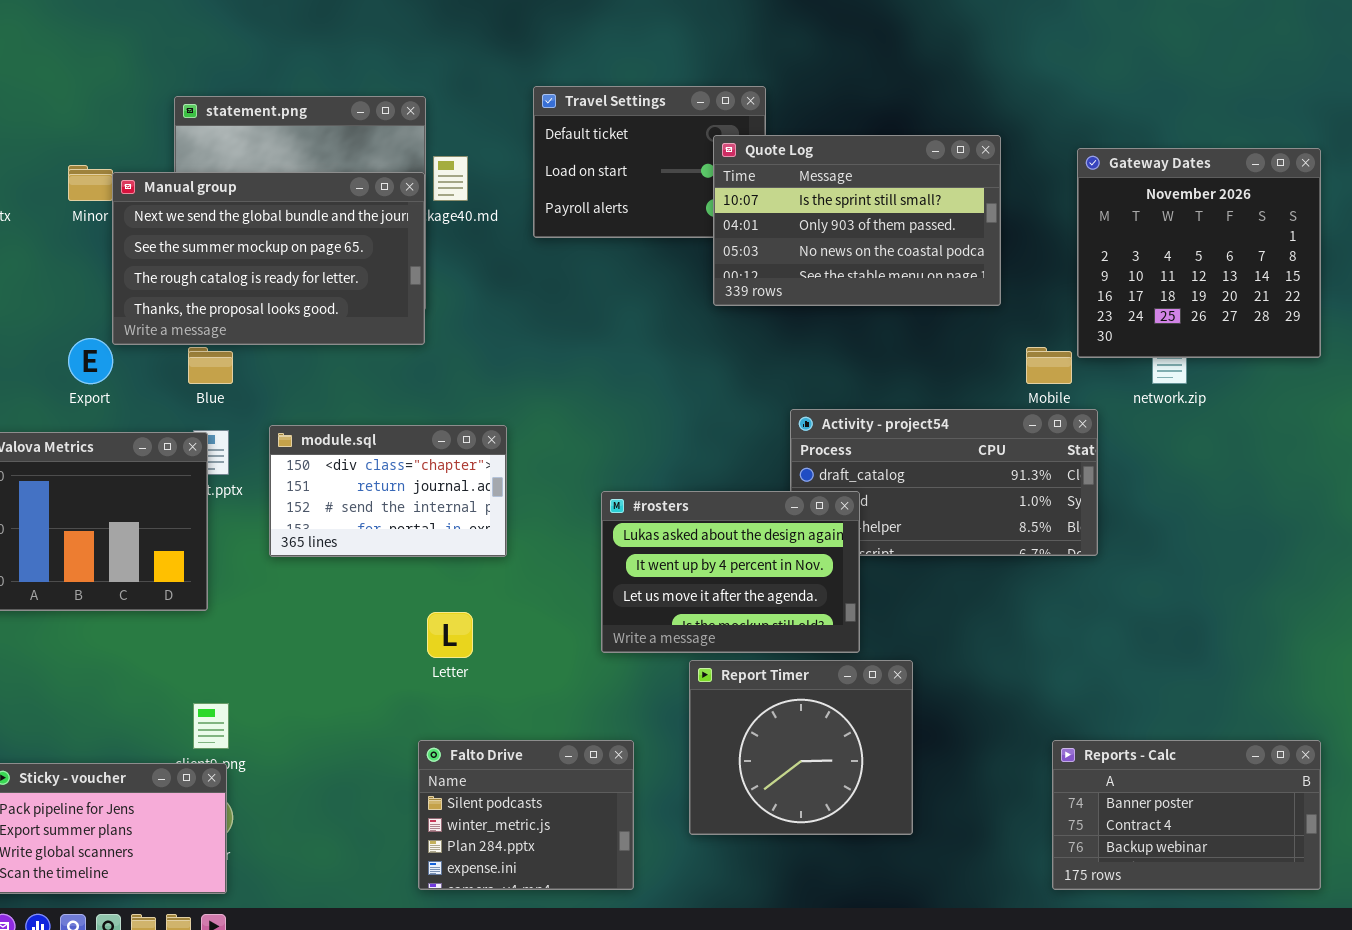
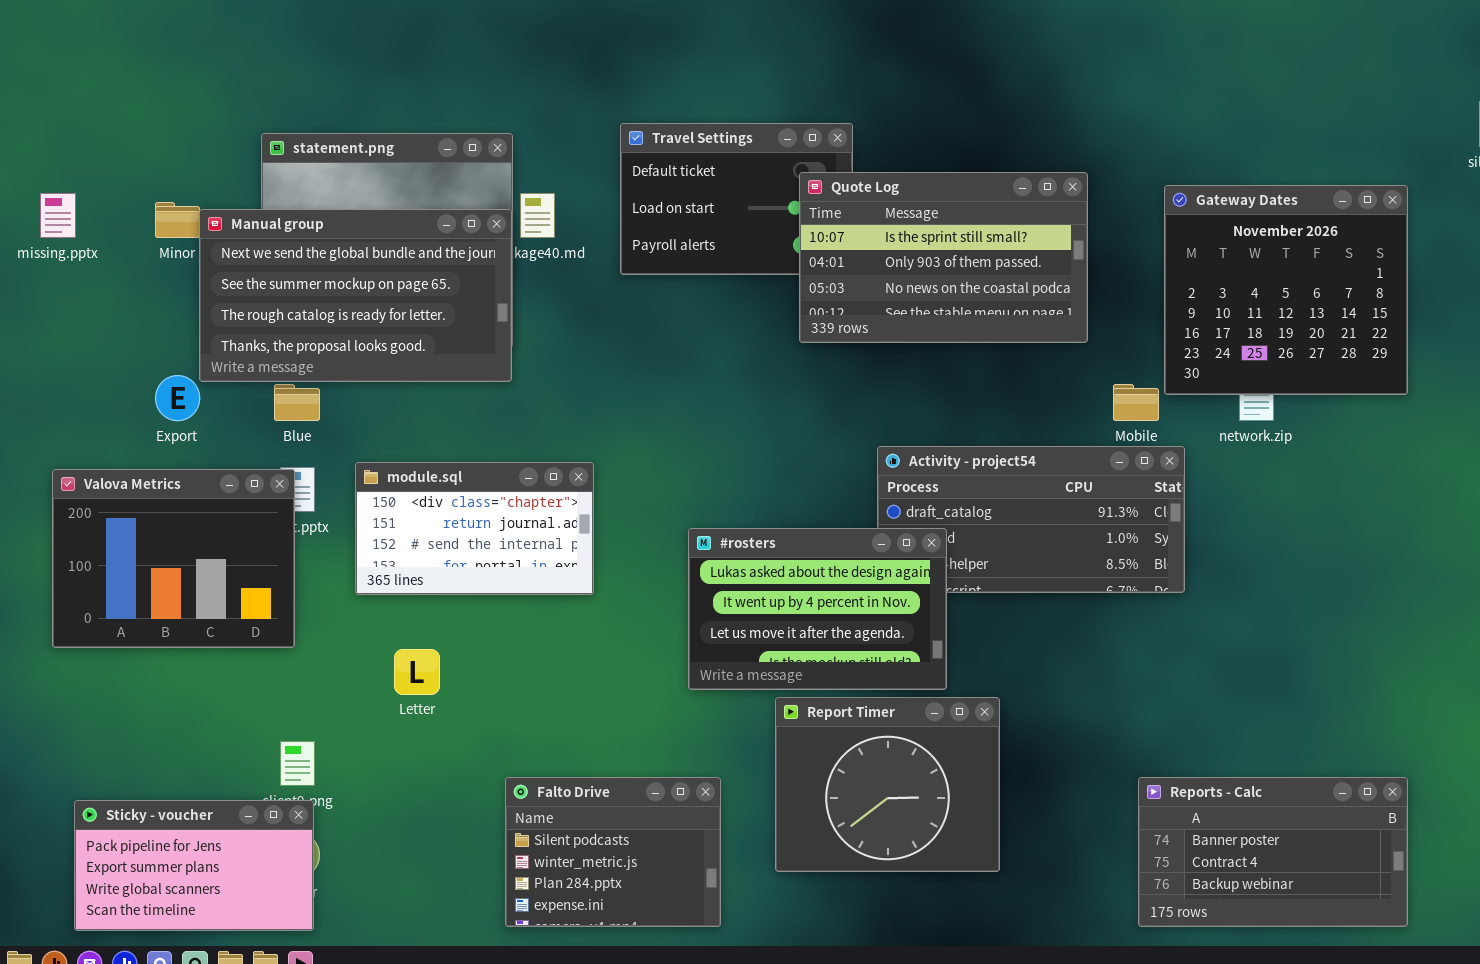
Letter: [427,612,473,658] -> [394,649,440,695], moved

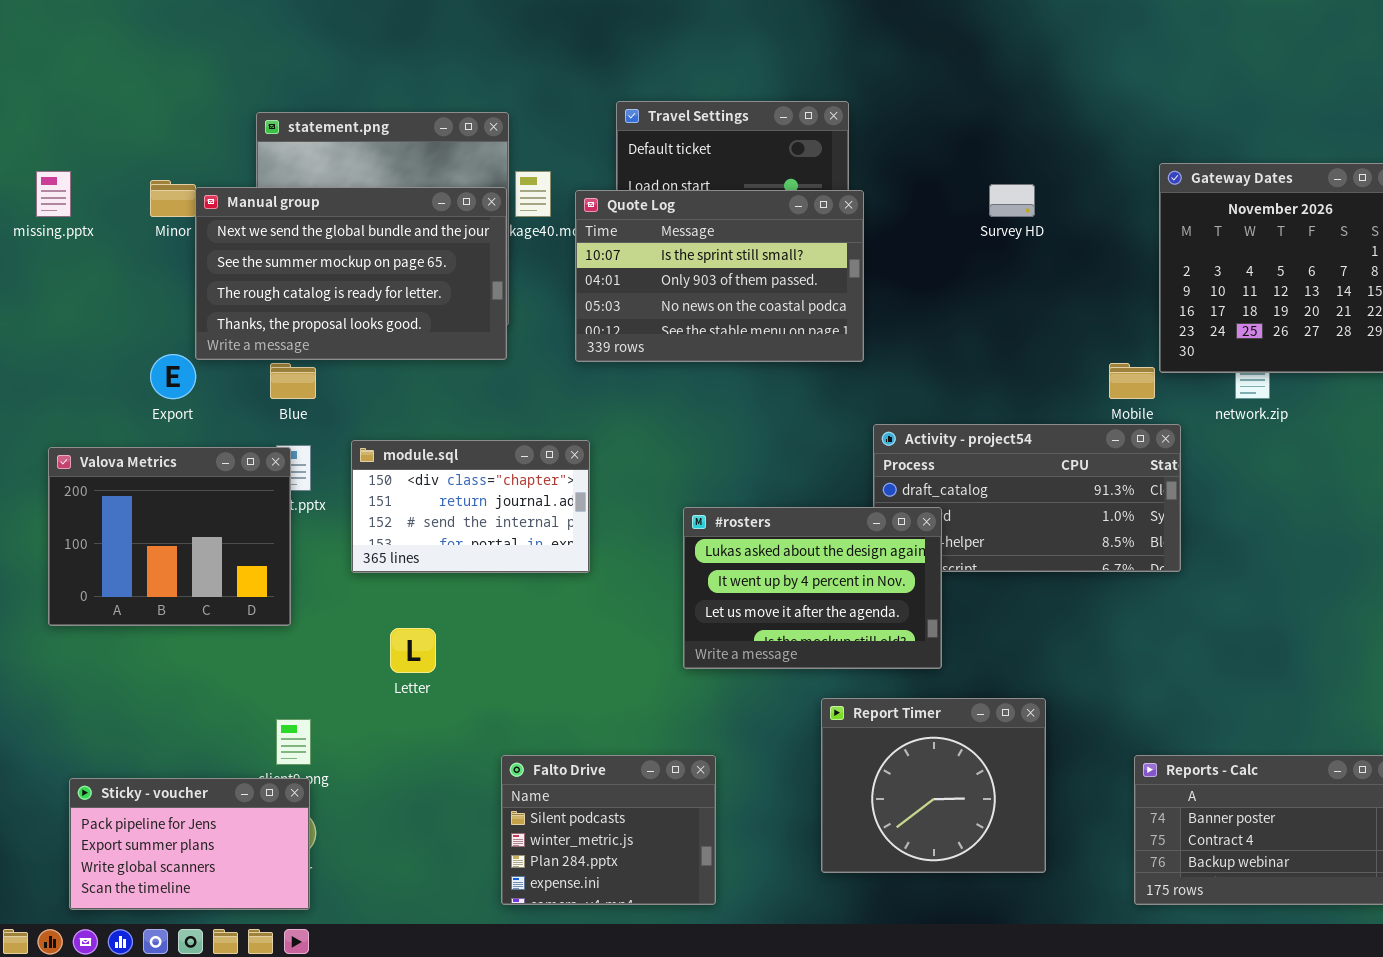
Quote Log: [799,172,1088,343] -> [575,190,864,362], moved
Report Timer: [775,697,1000,872] -> [821,698,1046,873], moved

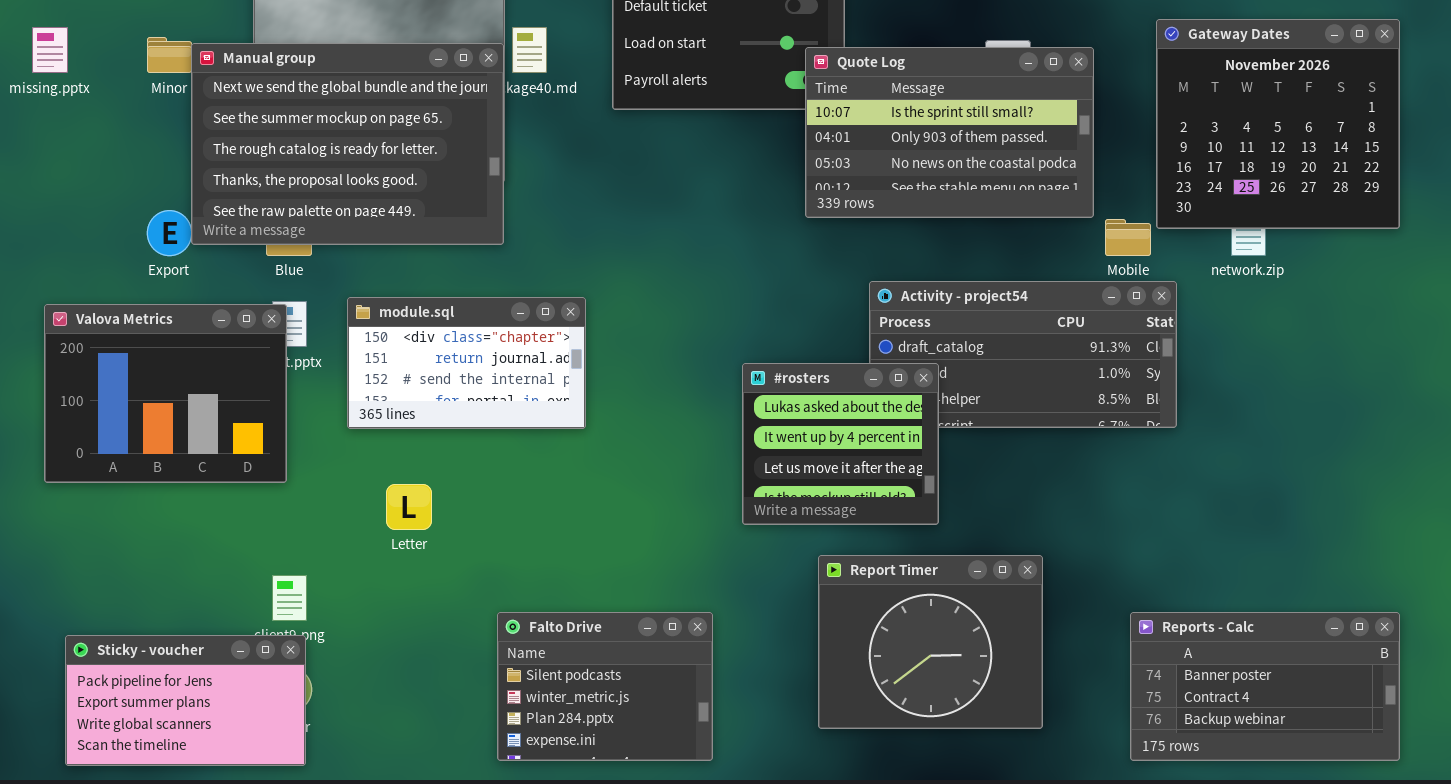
Manual group: [195,187,507,360] -> [191,43,504,245], resized
Quote Log: [575,190,864,362] -> [805,47,1094,218], moved
#rosters: [683,507,942,669] -> [742,363,939,525], resized

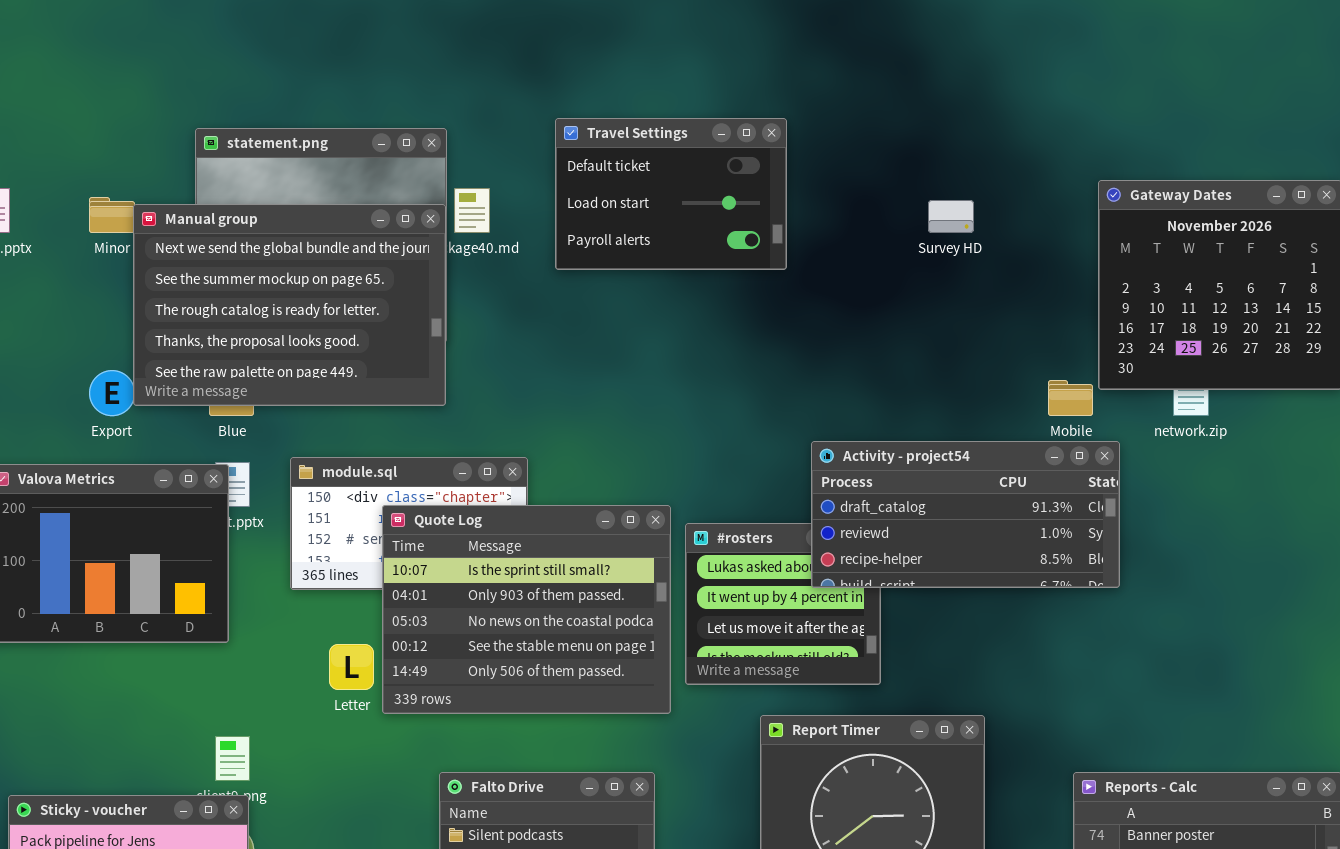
Quote Log: [805,47,1094,218] -> [382,505,671,714], moved, resized
Activity - project54: [869,281,1177,428] -> [811,441,1120,588], raised

